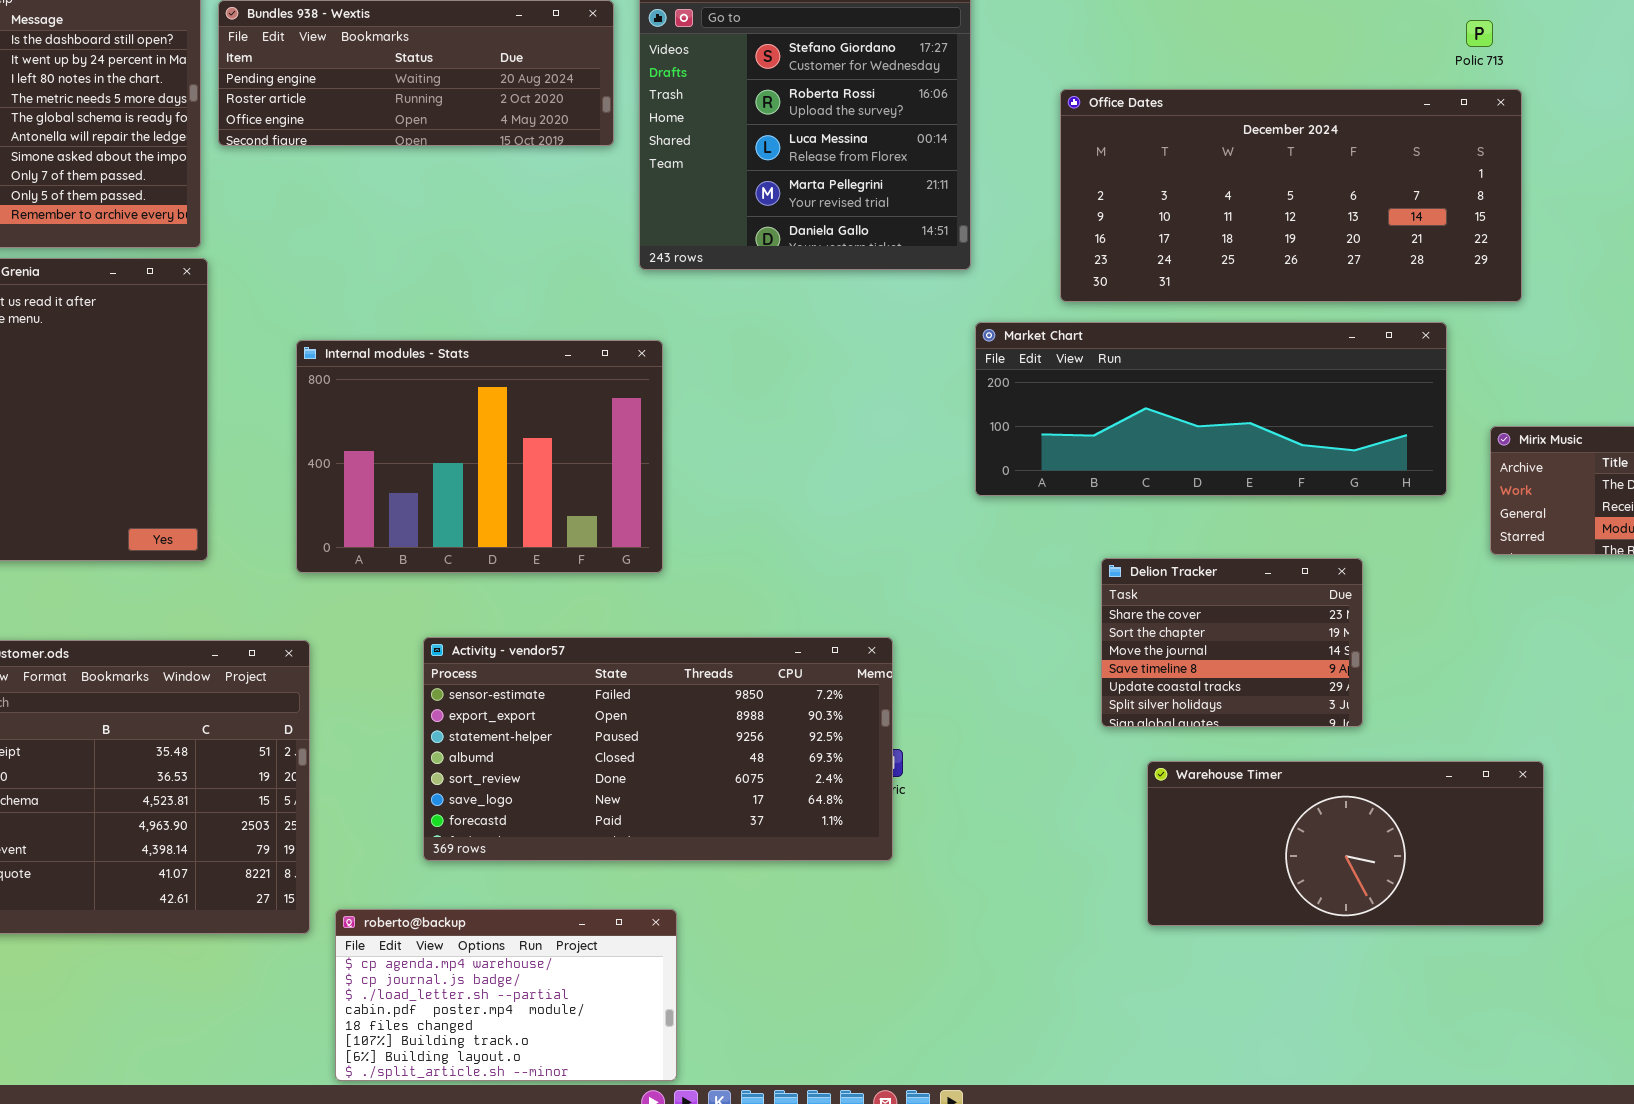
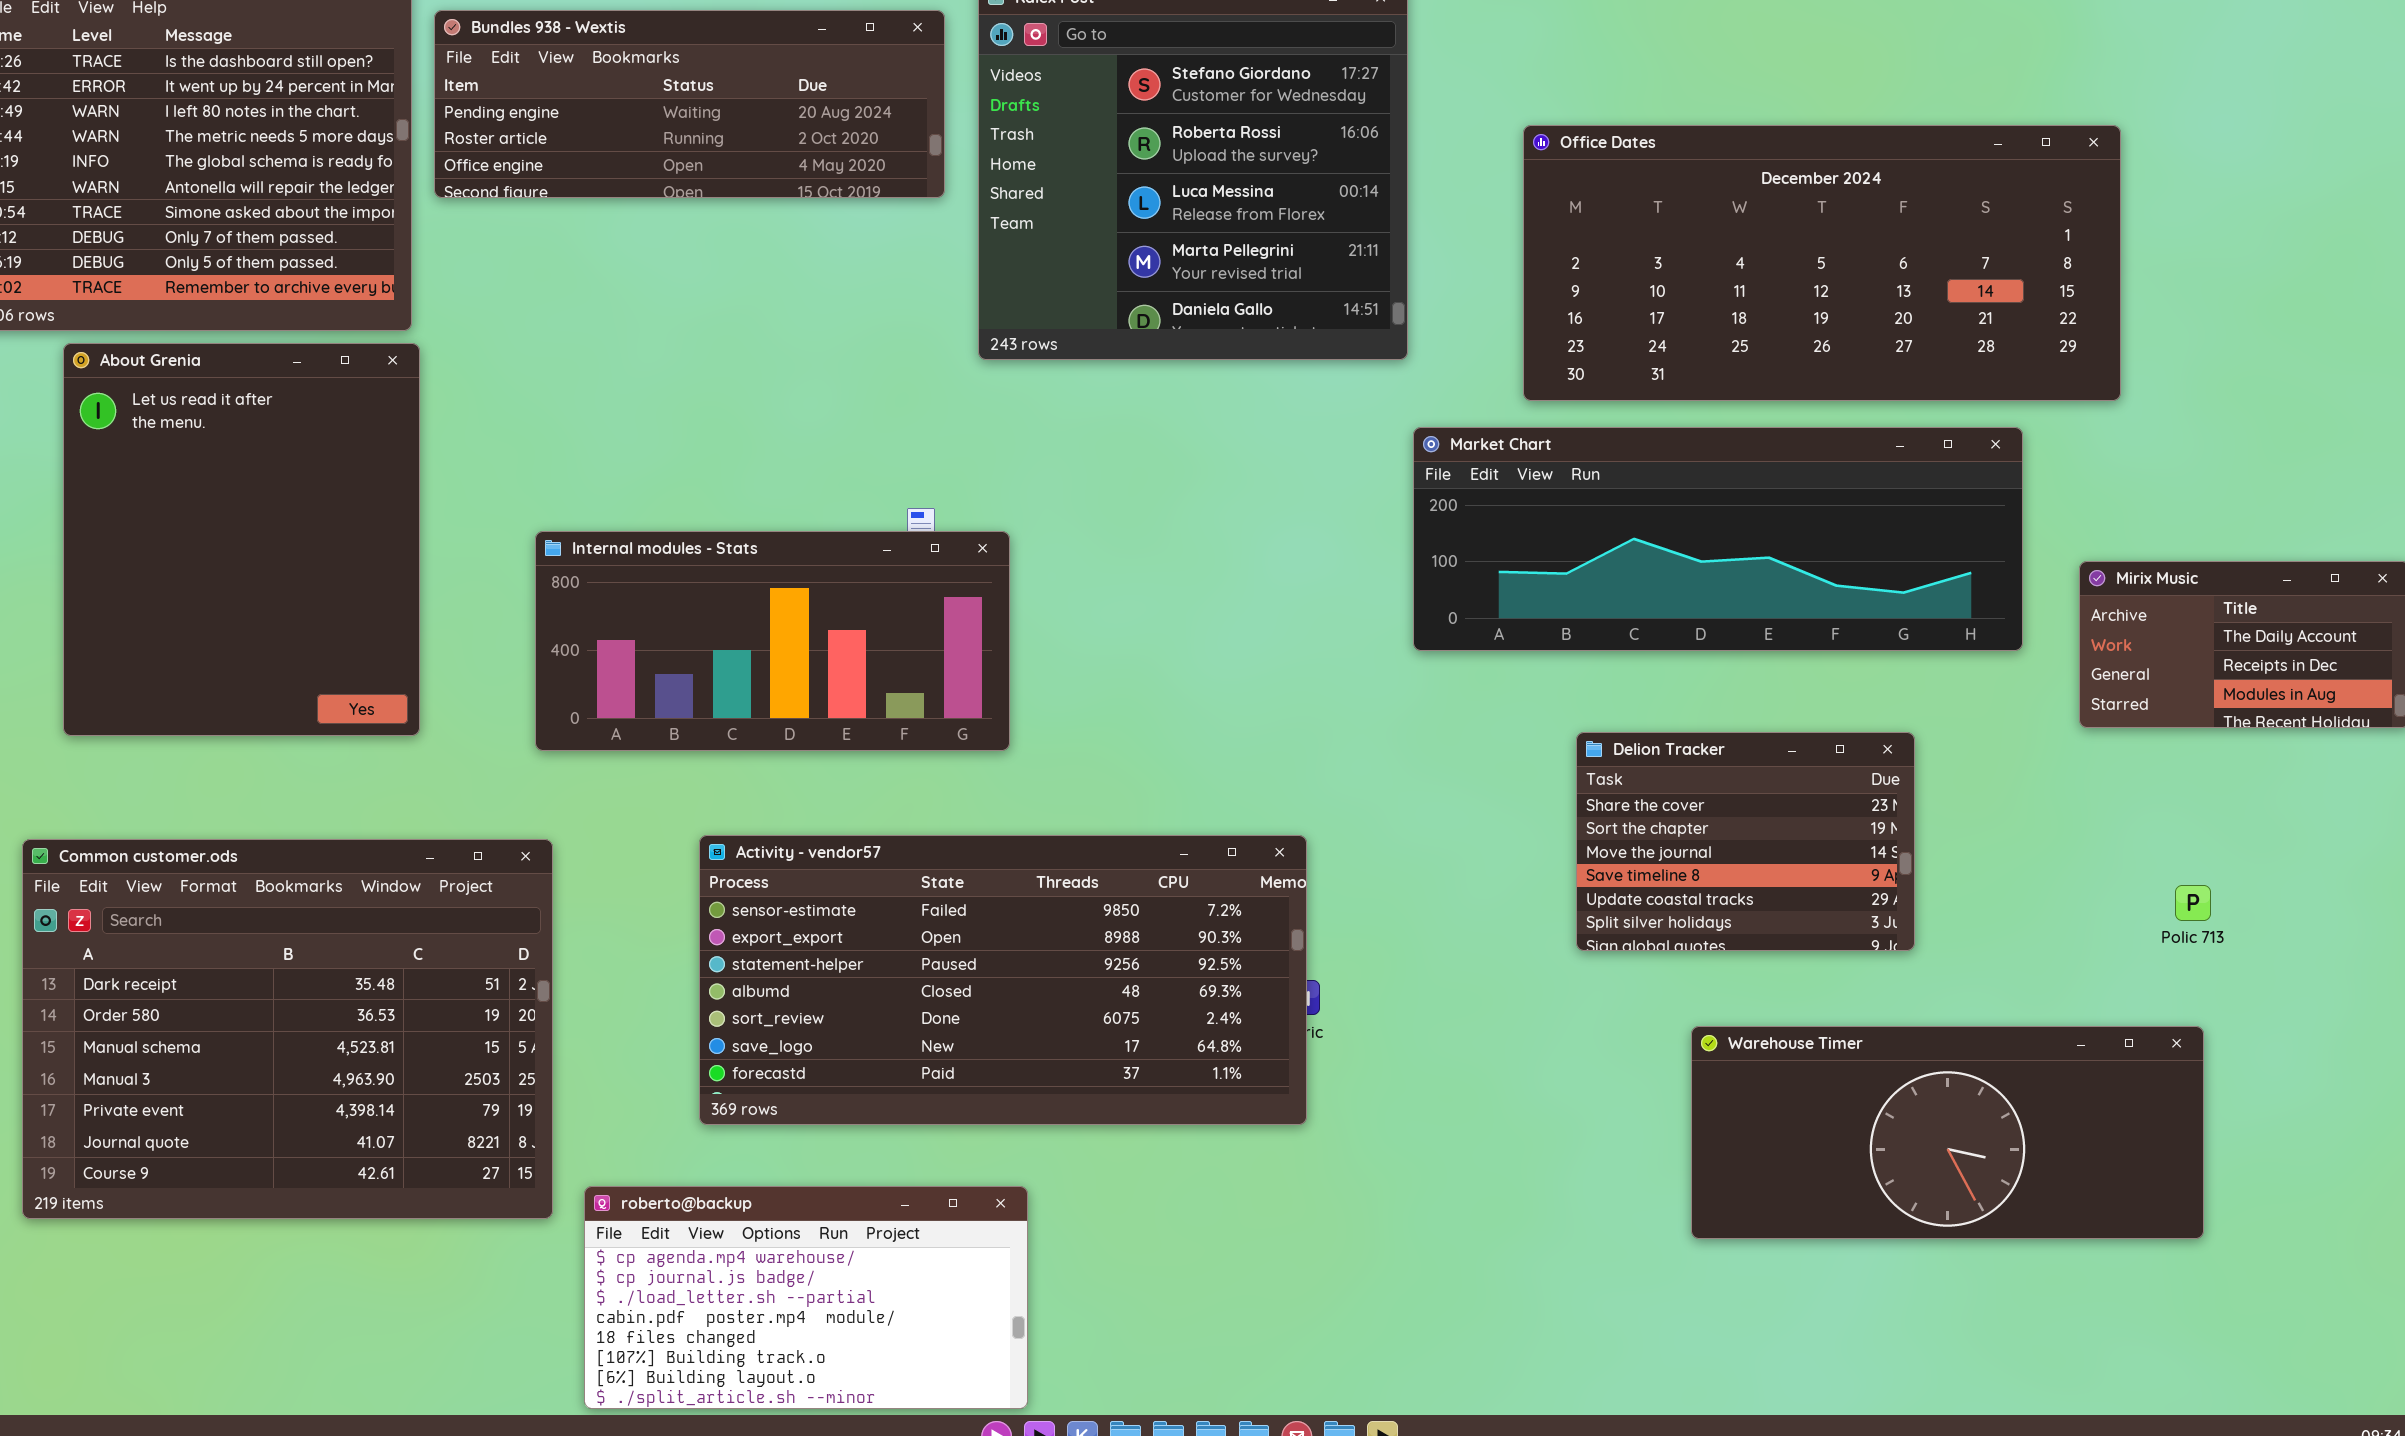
Polic 713: [1466,20,1493,47] -> [2175,885,2211,921], moved
Internal modules - Stats: [296,340,663,573] -> [535,531,1010,751], resized
Warehouse Timer: [1147,761,1544,926] -> [1691,1026,2204,1239], moved

